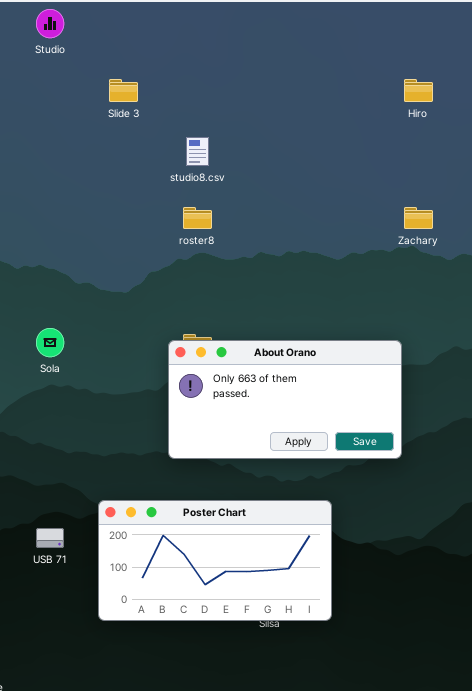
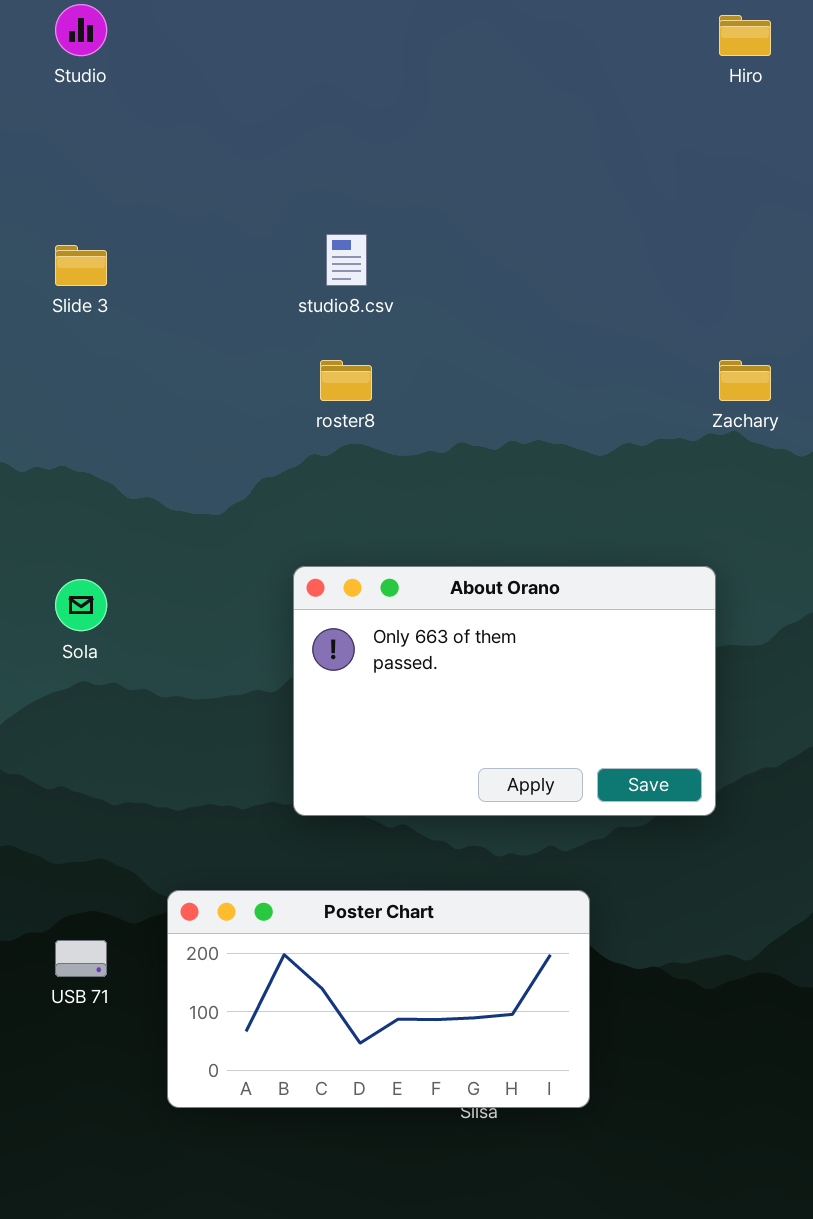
Slide 3: [109,79,138,102] -> [55,245,107,286], moved
Hiro: [404,79,433,102] -> [719,15,771,56], moved
About Orano: [168,340,402,459] -> [293,566,716,816], resized

